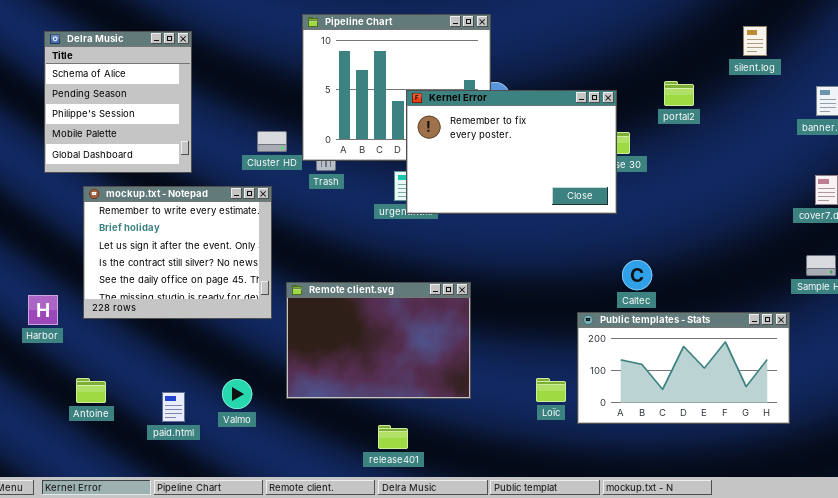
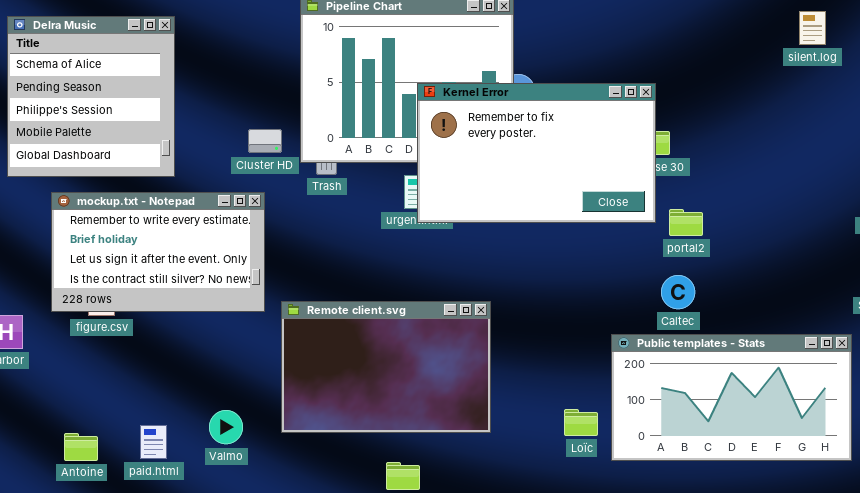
portal2: [664,81,694,106] -> [669,209,703,236], moved
mockup.txt - Notepad: [83,186,272,319] -> [51,192,265,312], resized
Antoine: [76,378,106,403] -> [64,433,98,461], moved

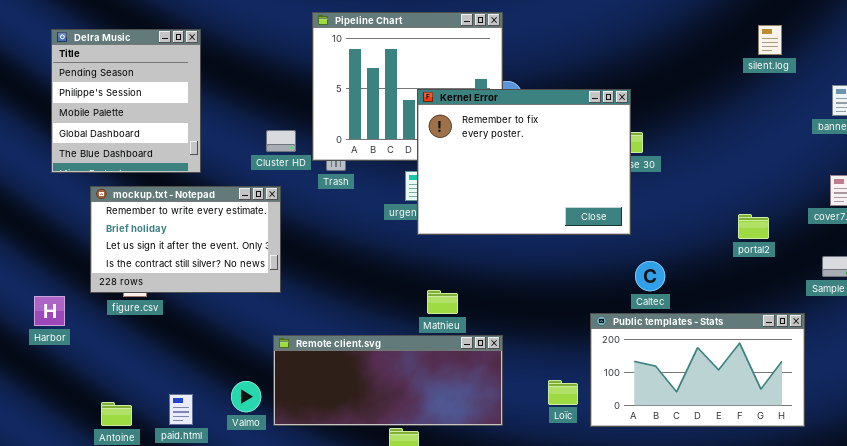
Delra Music: [7,16,175,177] -> [51,29,201,173], scrolled down 1 row
Kernel Error: [417,83,656,223] -> [417,89,631,235], resized
portal2: [669,209,703,236] -> [738,214,769,239], moved
Remote client.svg: [281,301,491,433] -> [273,335,503,426], moved, resized

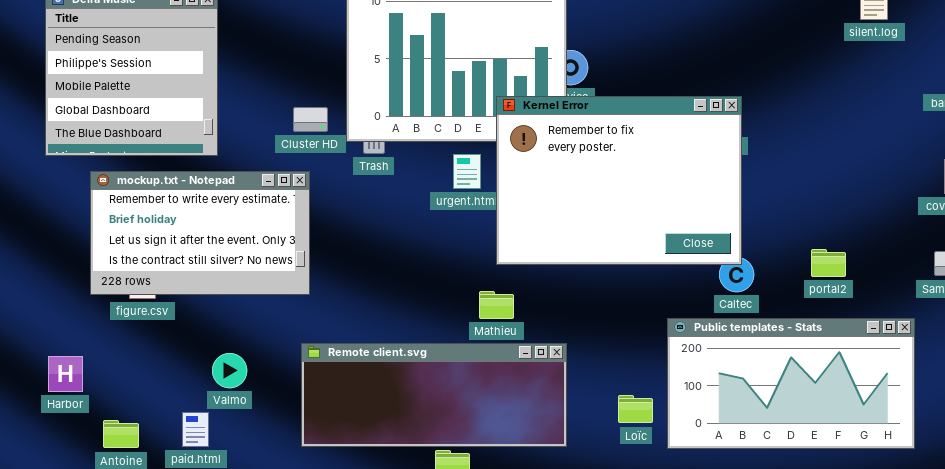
Kernel Error: [417,89,631,235] -> [496,96,742,265], moved
portal2: [738,214,769,239] -> [811,249,846,277], moved
Harbor: [34,296,65,326] -> [48,356,83,392], moved
Valmo: [231,381,261,412] -> [212,353,247,388], moved

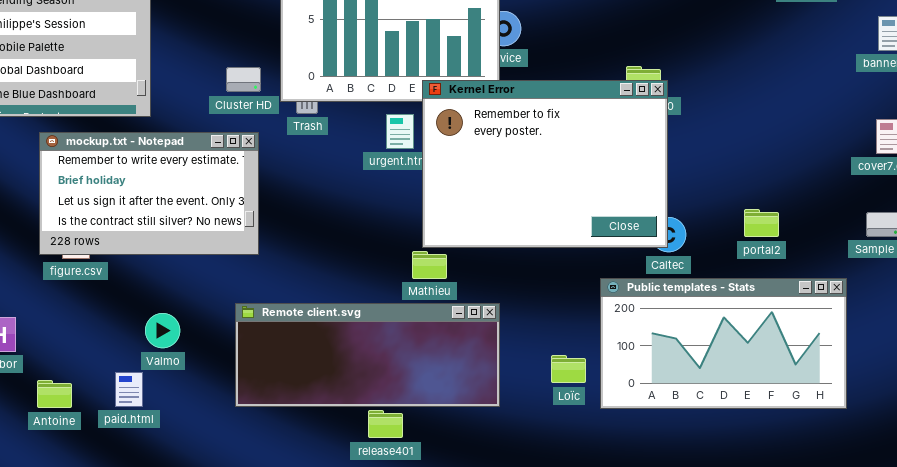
Kernel Error: [496,96,742,265] -> [422,80,668,248], moved
mockup.txt - Notepad: [90,171,310,295] -> [39,132,259,255], moved

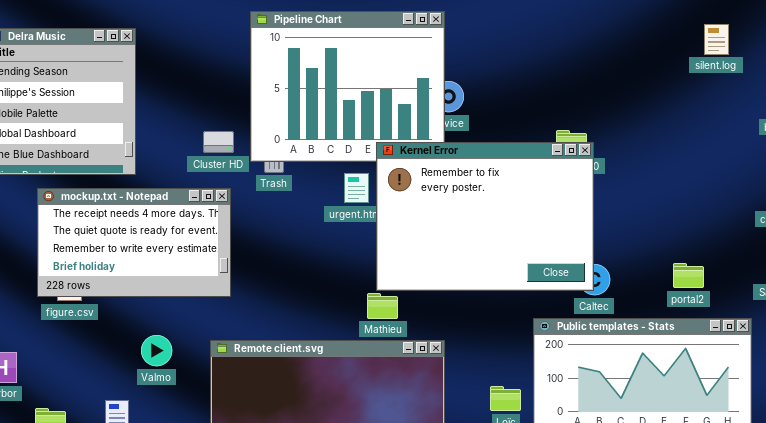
mockup.txt - Notepad: [39,132,259,255] -> [37,188,231,297], scrolled up 2 rows
portal2: [744,209,779,237] -> [673,263,704,288], moved
Valmo: [145,313,180,348] -> [141,335,172,366], moved

